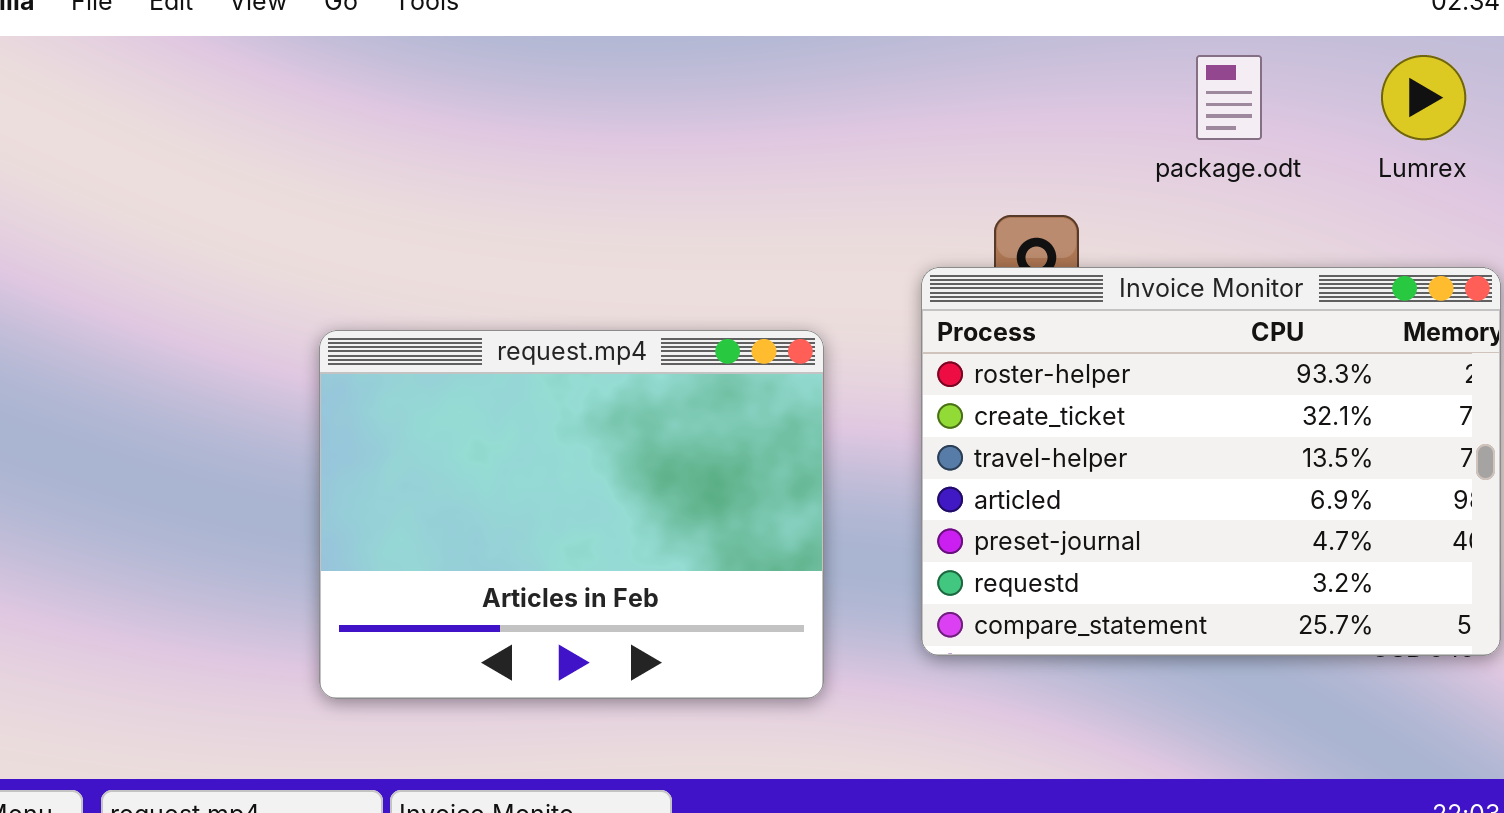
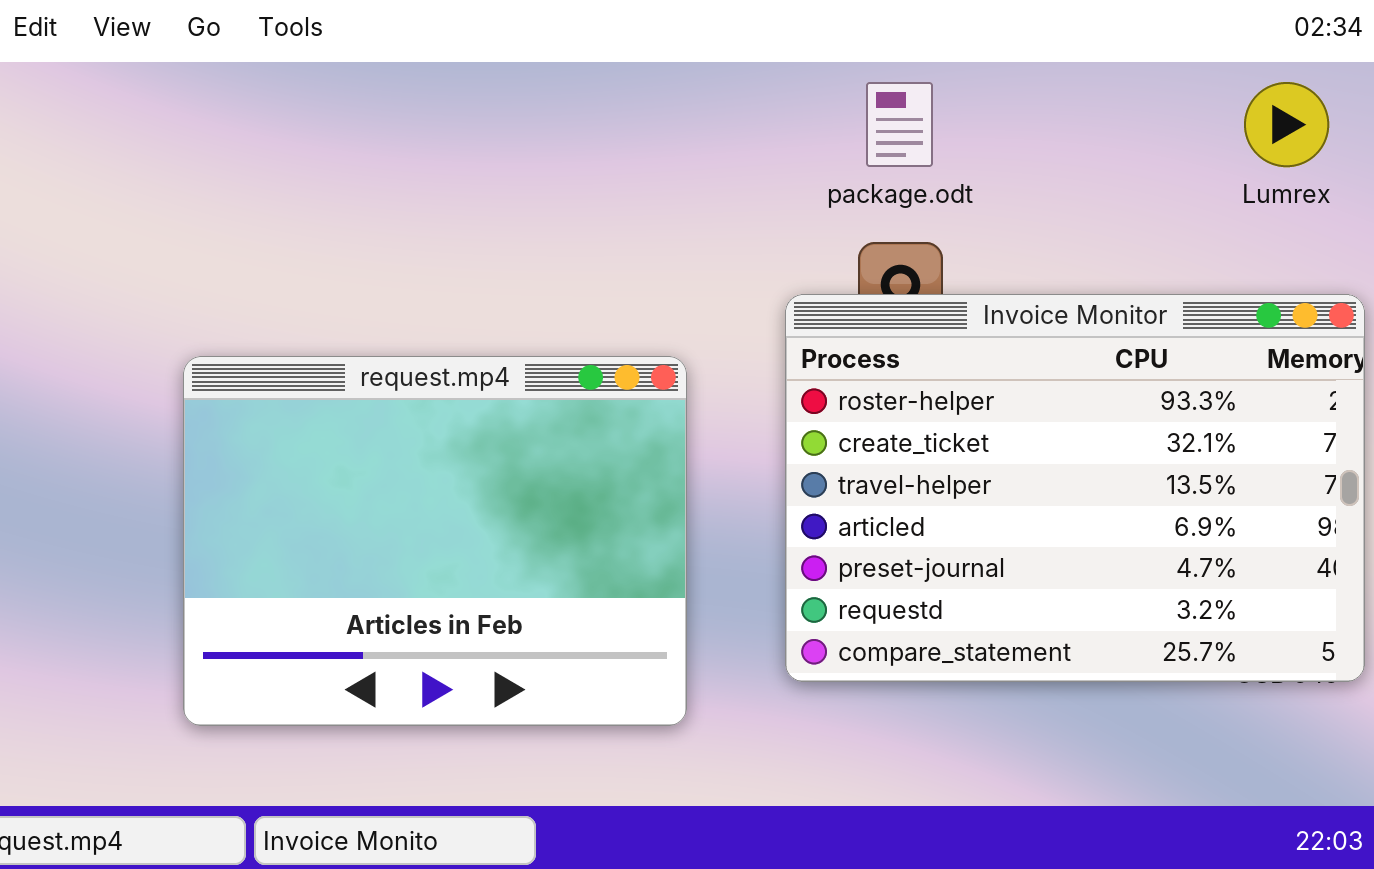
package.odt: [1196,55,1262,140] -> [866,82,933,167], moved

